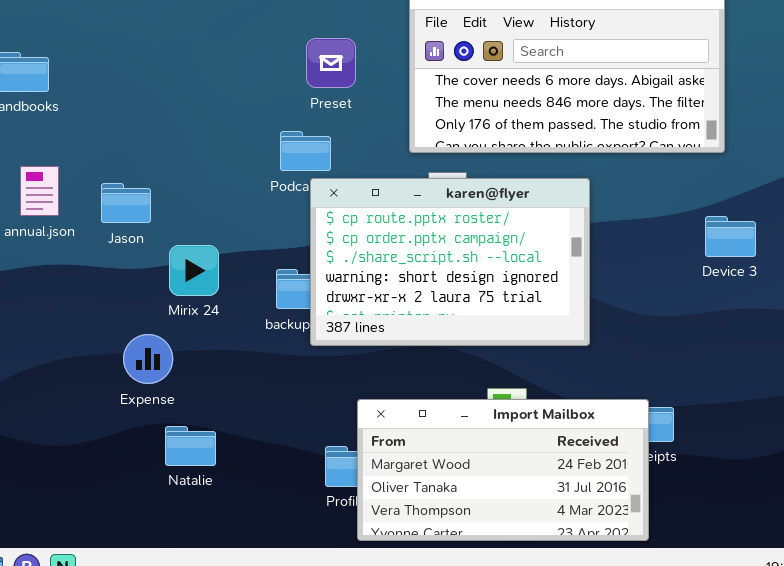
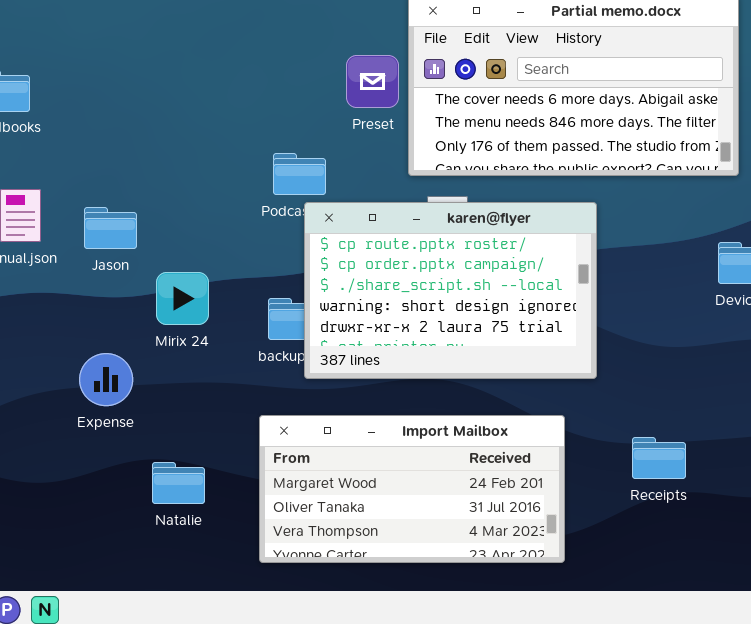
Preset: [306,38,356,88] -> [346,55,399,108], moved
Expense: [123,334,173,384] -> [79,353,133,406], moved
Import Mailbox: [357,399,649,541] -> [259,415,565,563], moved

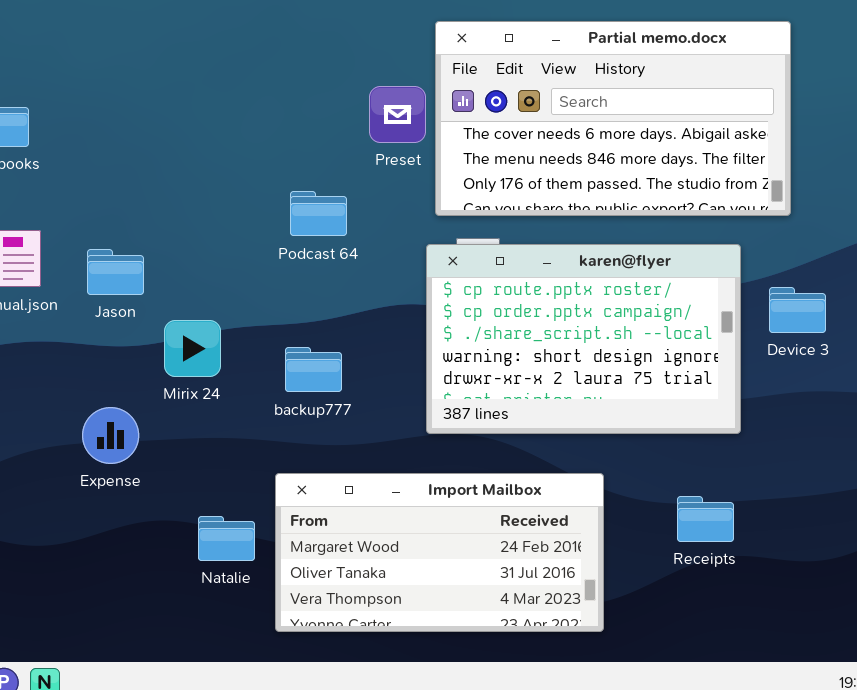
karen@flyer: [304,202,597,379] -> [426,244,741,434], moved
Natalie: [152,462,205,504] -> [198,516,255,561], moved

